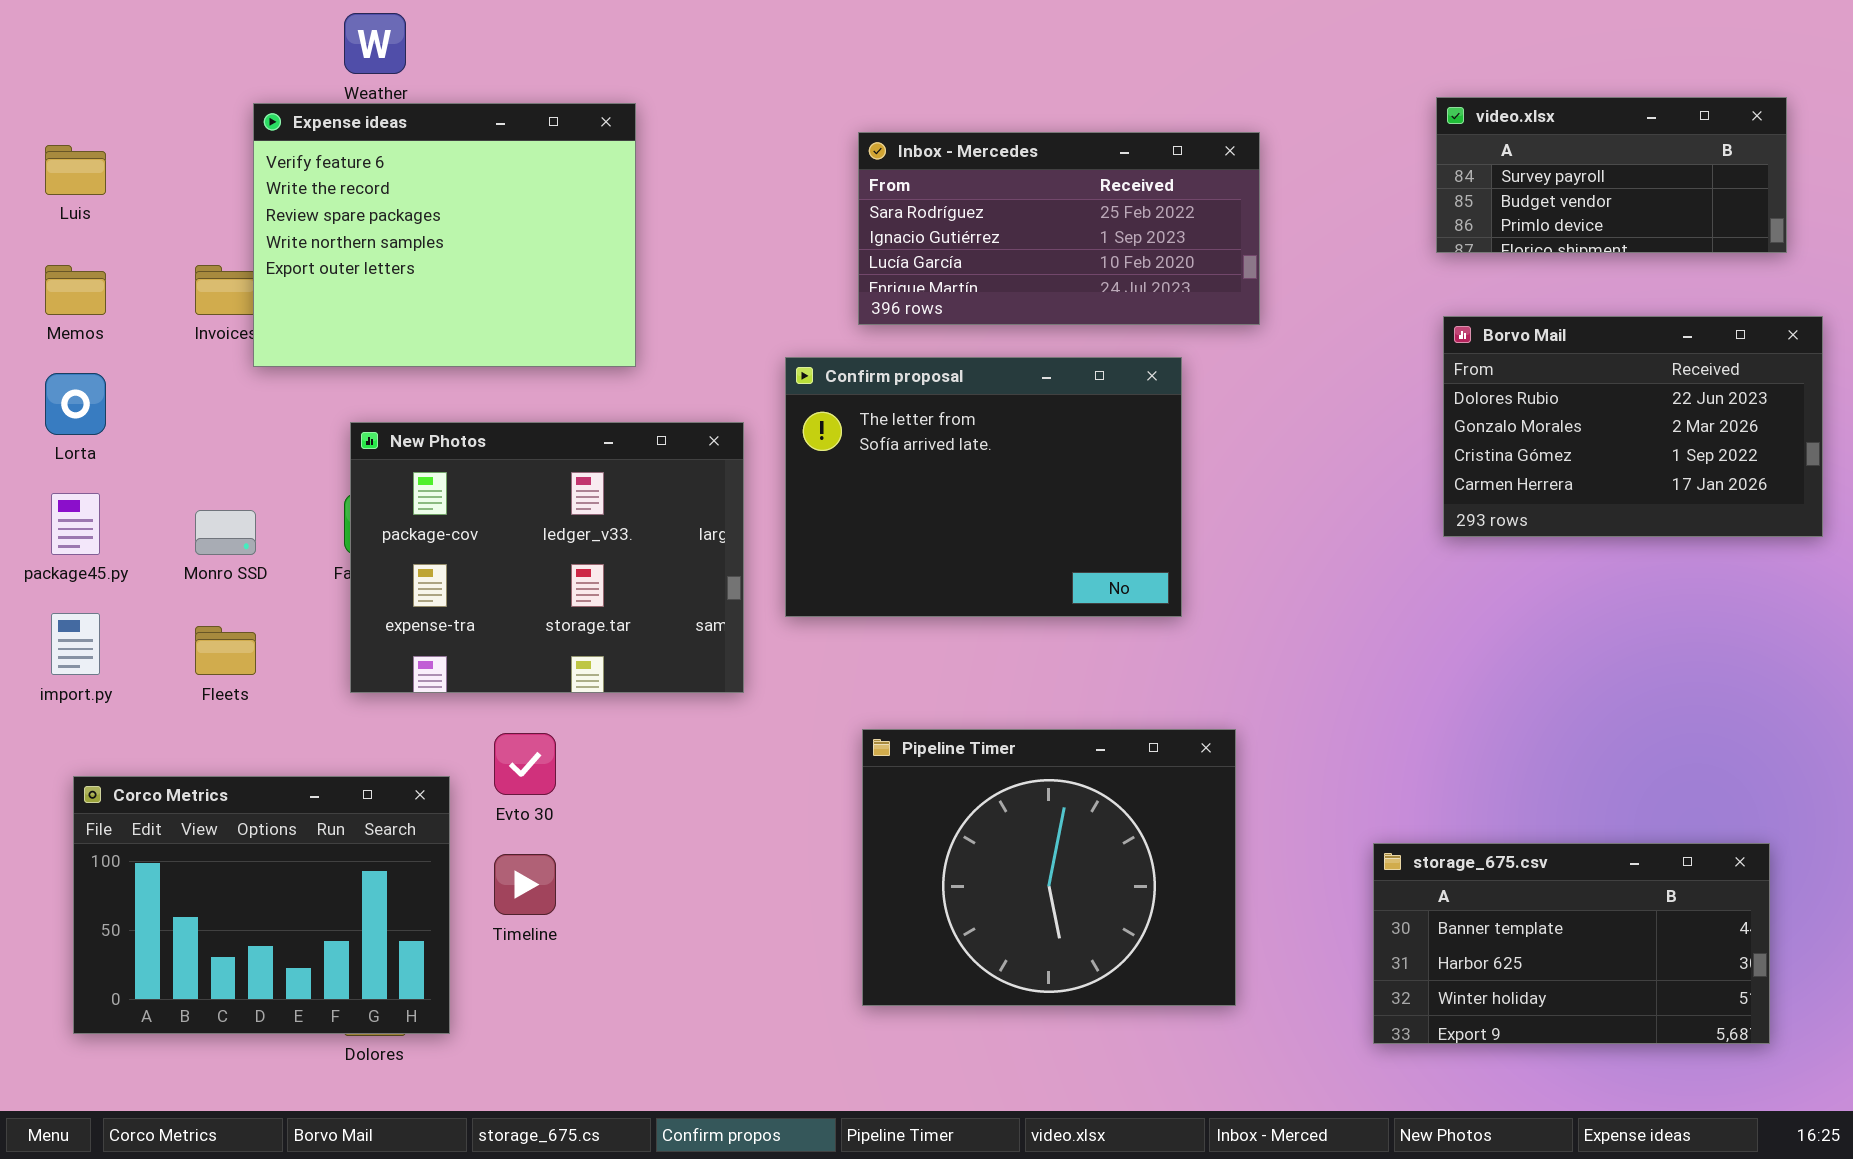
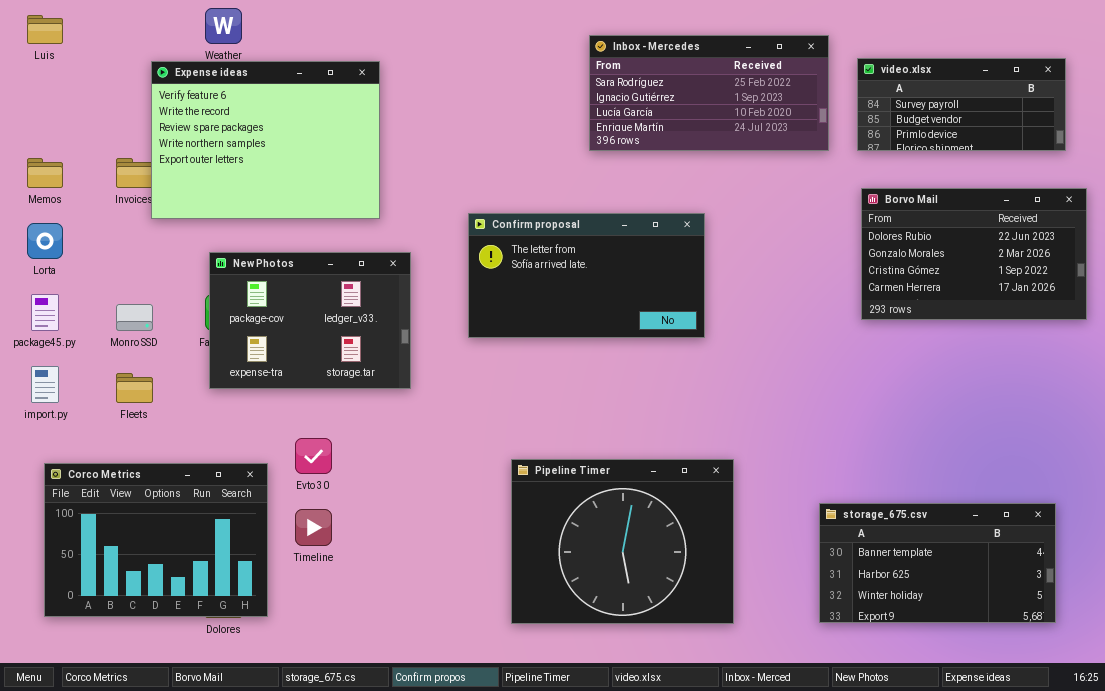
Inbox - Mercedes: [858,132,1260,325] -> [589,35,829,151], moved
Luis: [45,145,106,195] -> [27,15,63,44], moved
Confirm proposal: [785,357,1182,617] -> [468,213,705,338], resized
New Photos: [350,422,744,693] -> [209,252,411,389], resized
Pipeline Timer: [862,729,1236,1006] -> [511,459,734,624], moved

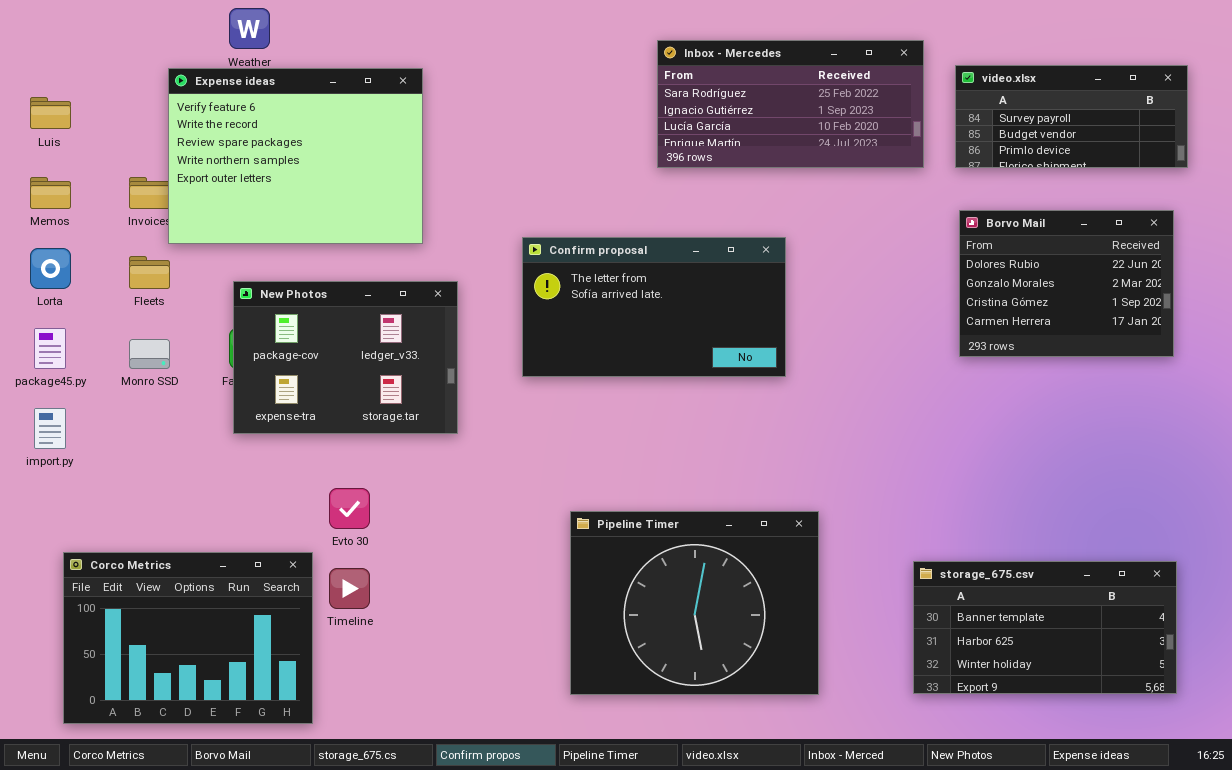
Luis: [27,15,63,44] -> [30,97,71,129], moved
Borvo Mail: [861,188,1087,320] -> [959,210,1174,357], resized
Fleets: [116,373,153,403] -> [129,256,170,289], moved
Corco Metrics: [44,463,268,617] -> [63,552,313,724], moved

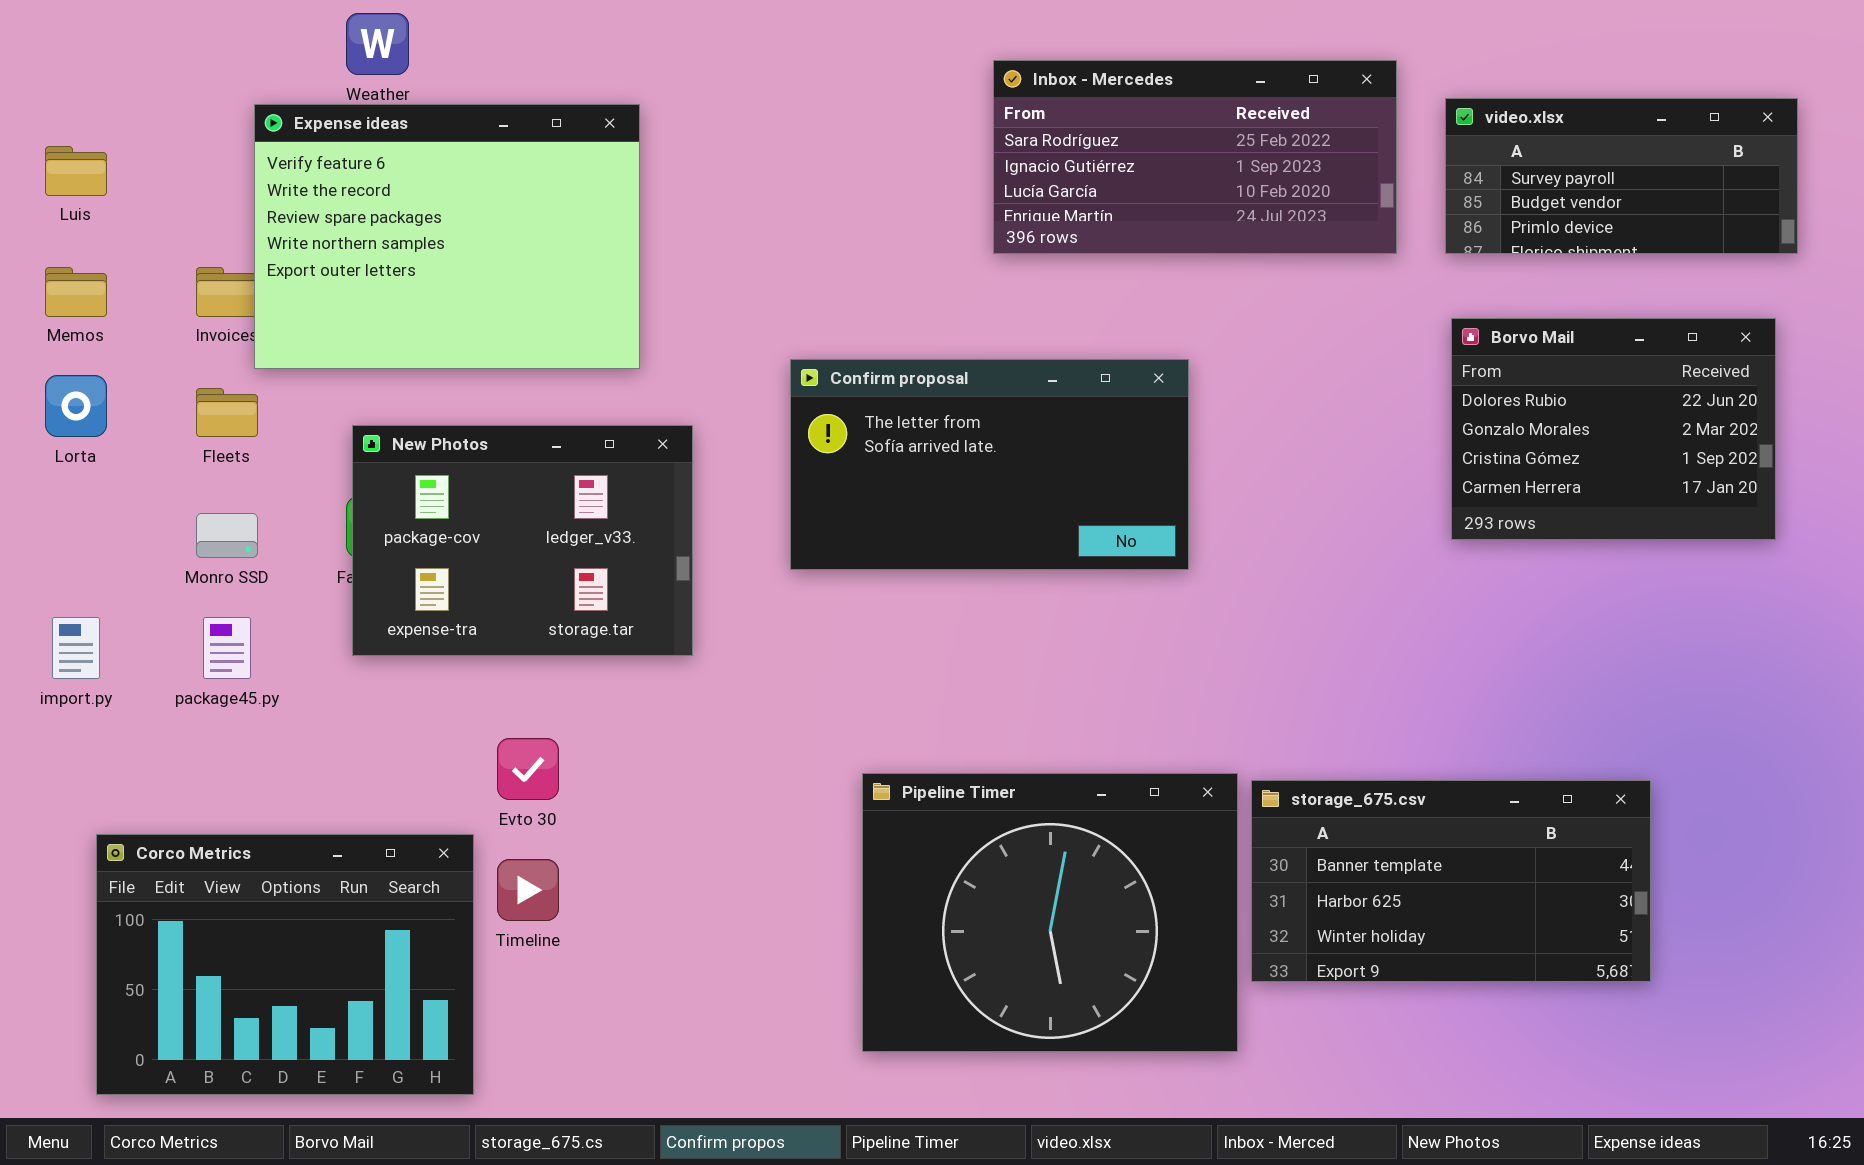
package45.py: [34,328,66,369] -> [203,617,251,679], moved
storage_675.csv: [913,561,1177,694] -> [1251,780,1651,982], moved

